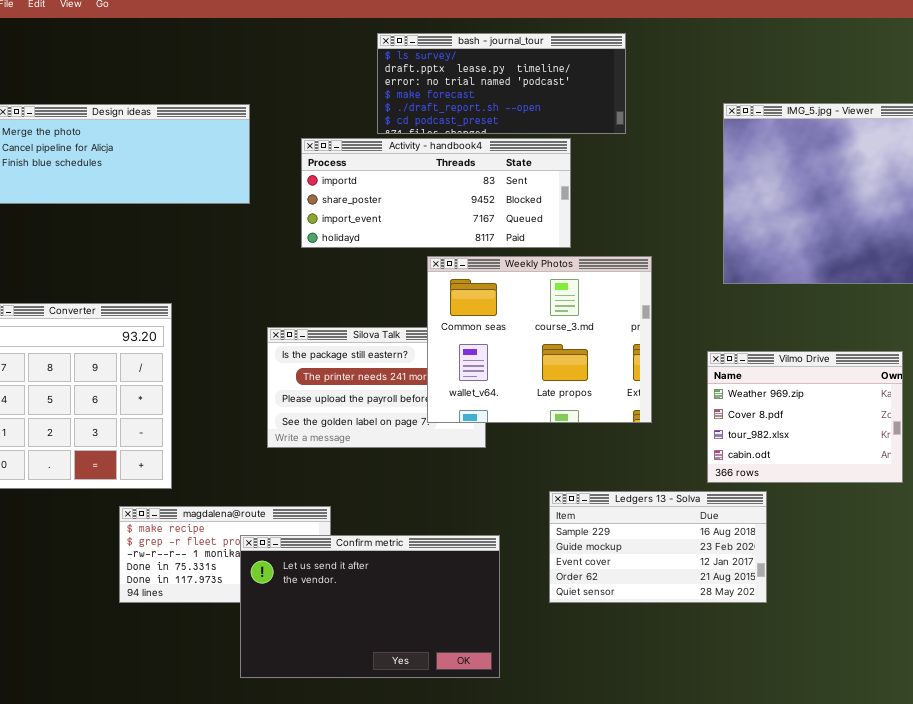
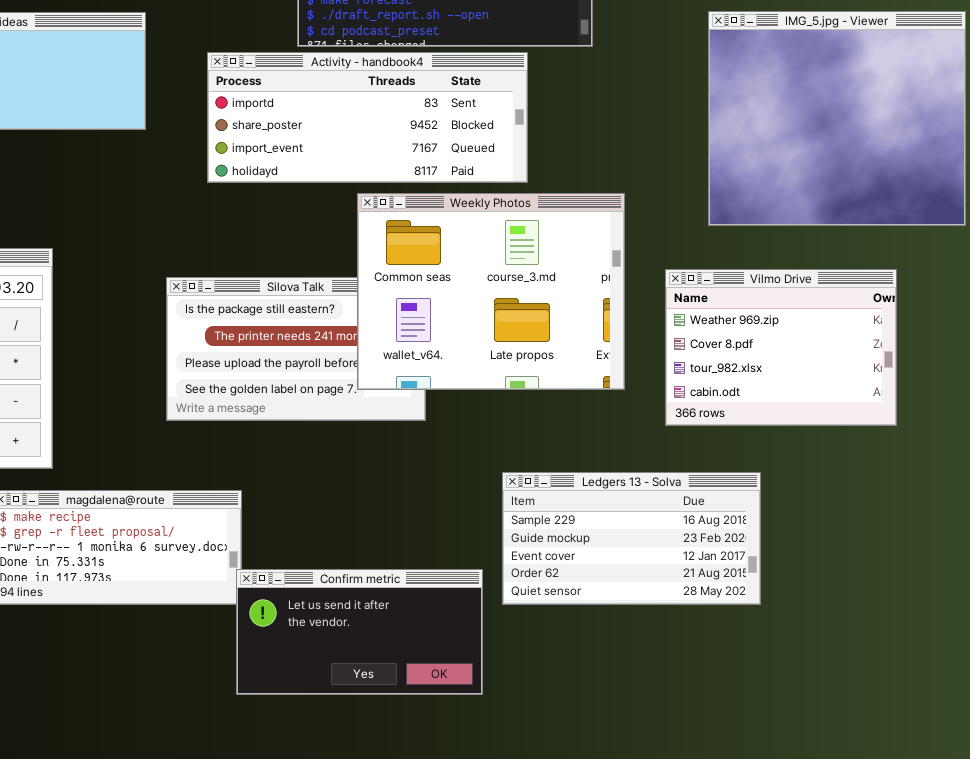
Vilmo Drive: [707,351,903,483] -> [665,269,897,426], moved
Confirm metric: [240,535,500,678] -> [236,569,483,695], moved, resized

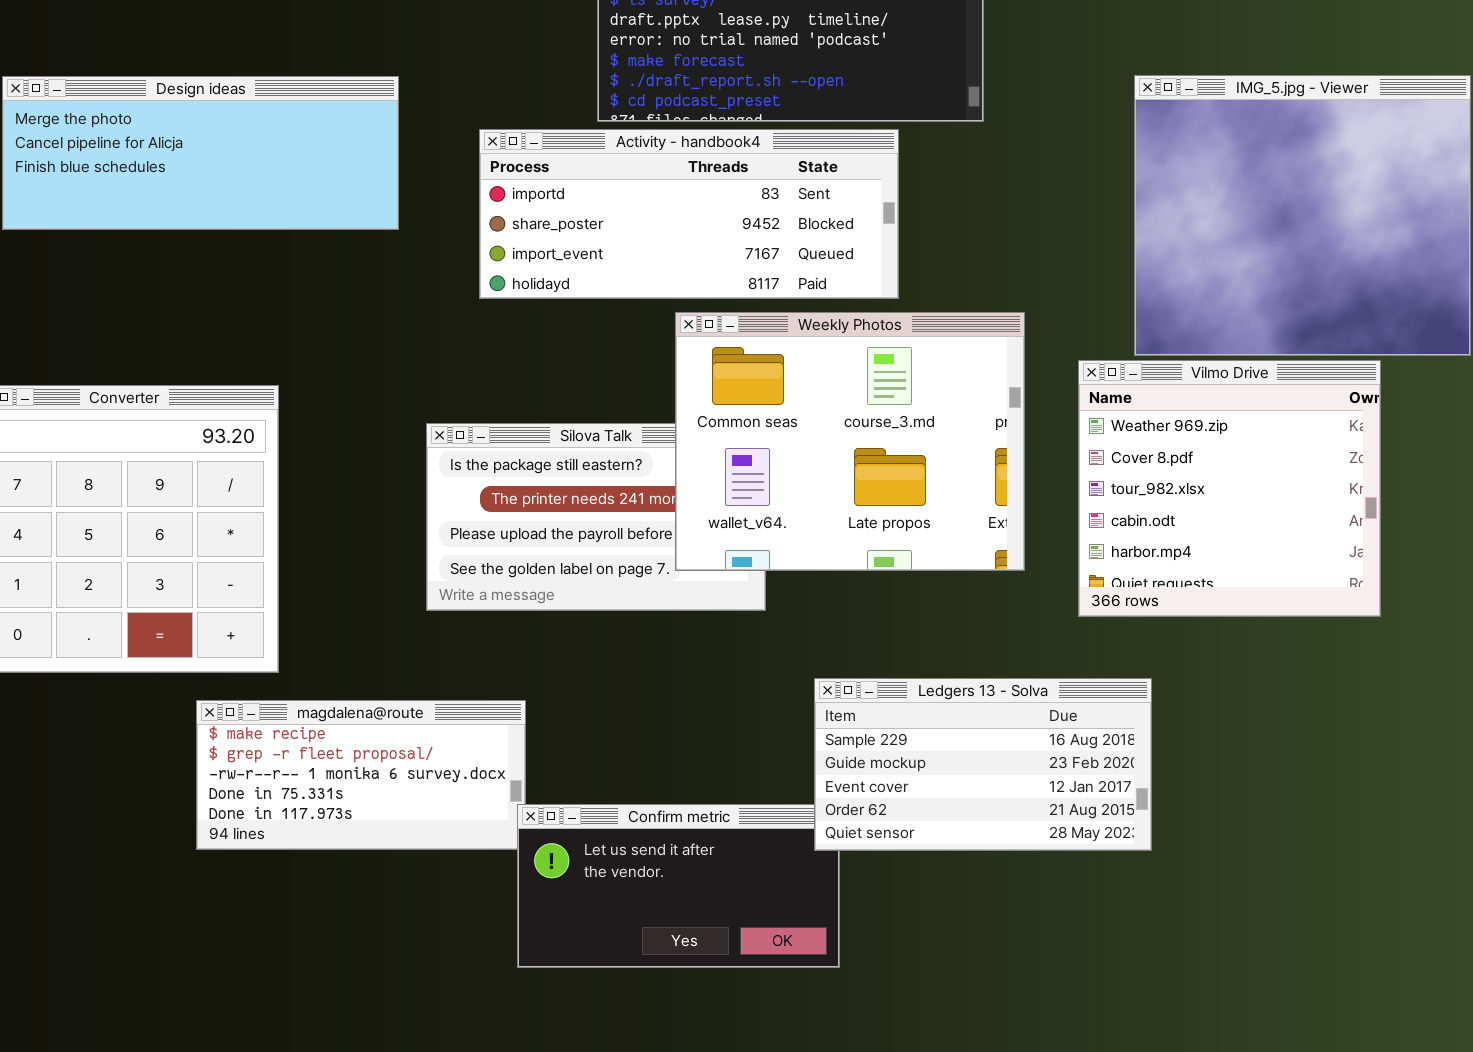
Vilmo Drive: [665,269,897,426] -> [1078,360,1381,617], resized
Ledgers 13 - Solva: [502,472,761,605] -> [814,678,1152,851], moved

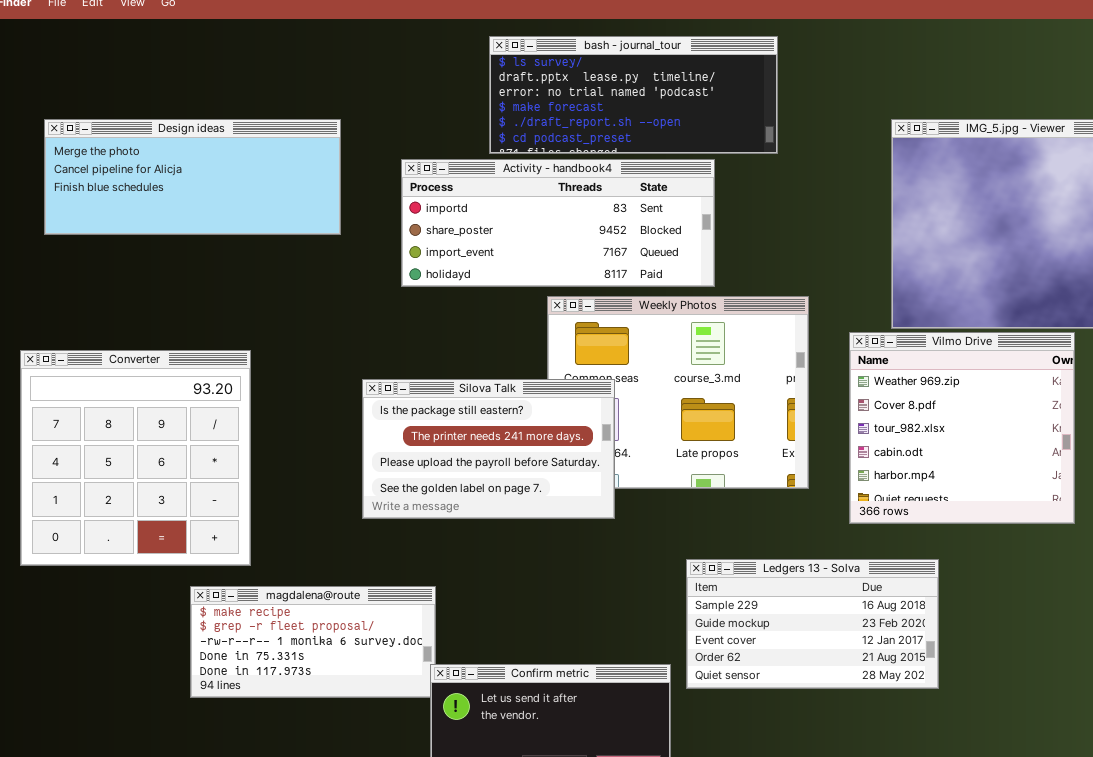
Silova Talk: [426,423,766,611] -> [362,379,615,519], raised
Ledgers 13 - Solva: [814,678,1152,851] -> [686,559,939,689], moved

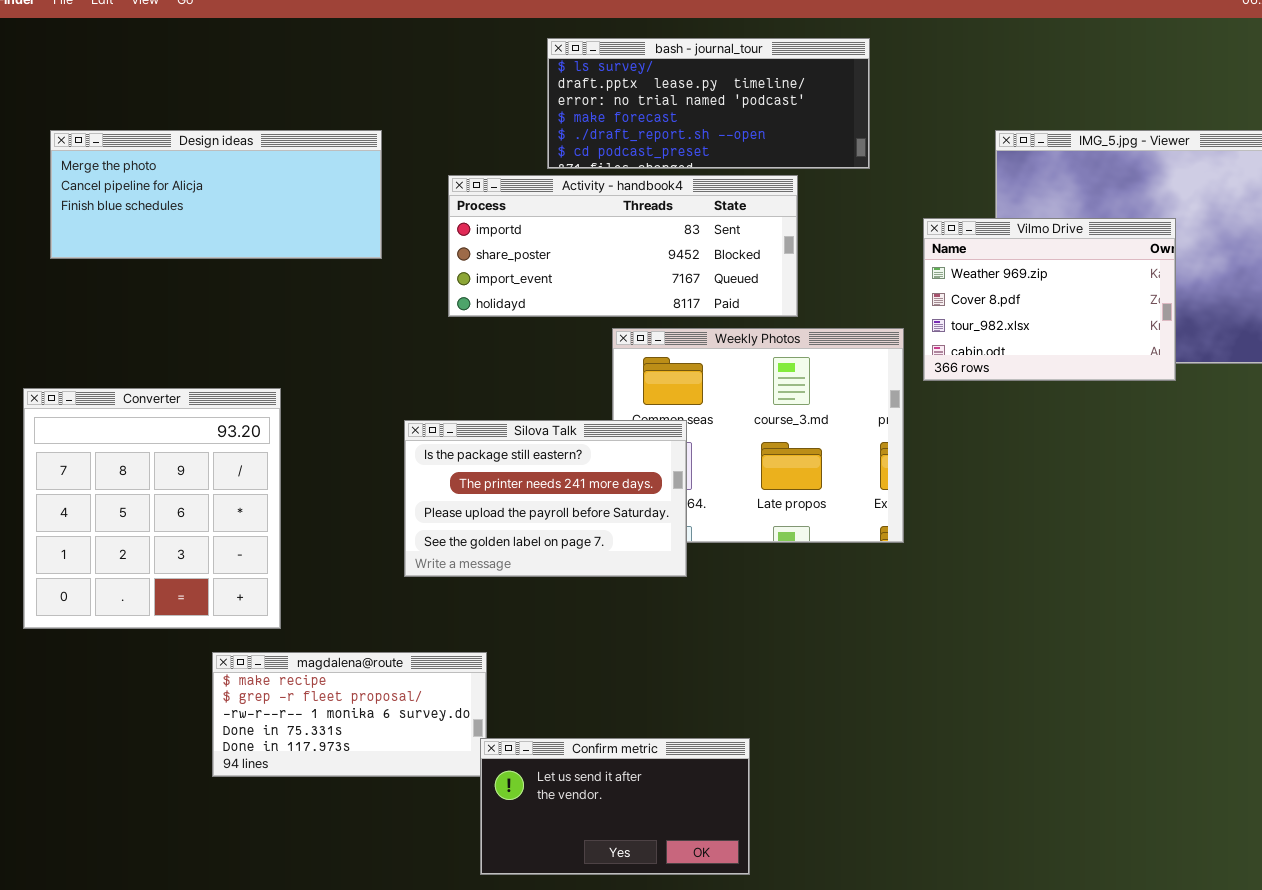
Vilmo Drive: [849,332,1075,524] -> [923,218,1176,381], moved, resized
Ledgers 13 - Solva: [686,559,939,689] -> none, closed

